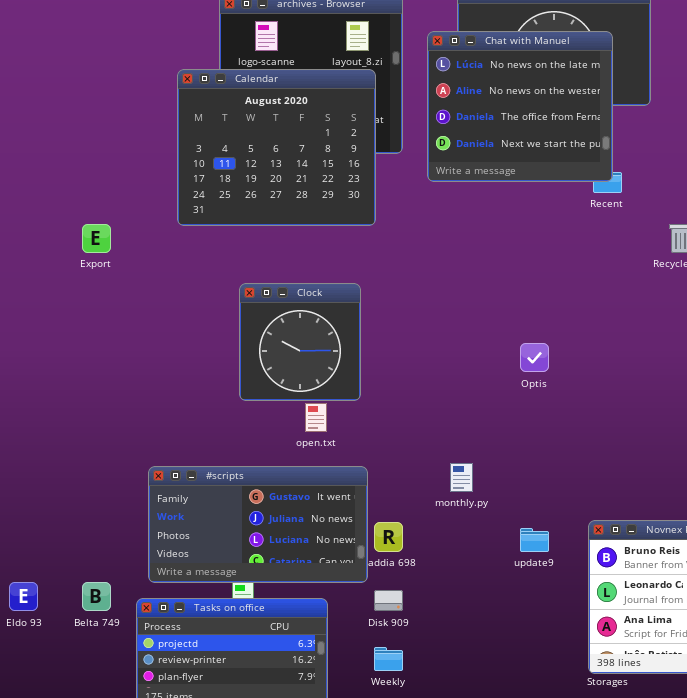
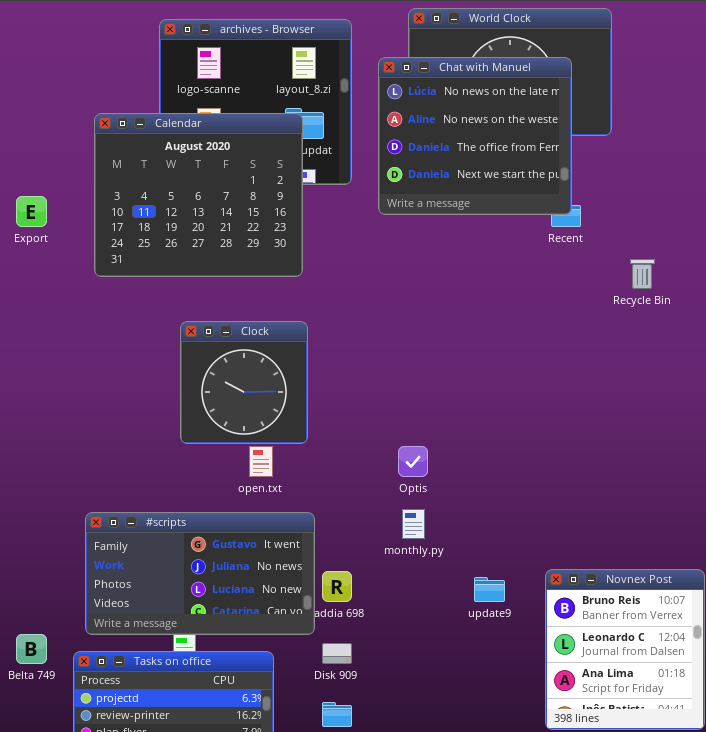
Calendar: [177,69,376,226] -> [94,113,303,277], moved
Export: [82,224,111,253] -> [16,196,47,227], moved
Optis: [520,343,549,372] -> [398,446,428,477], moved

